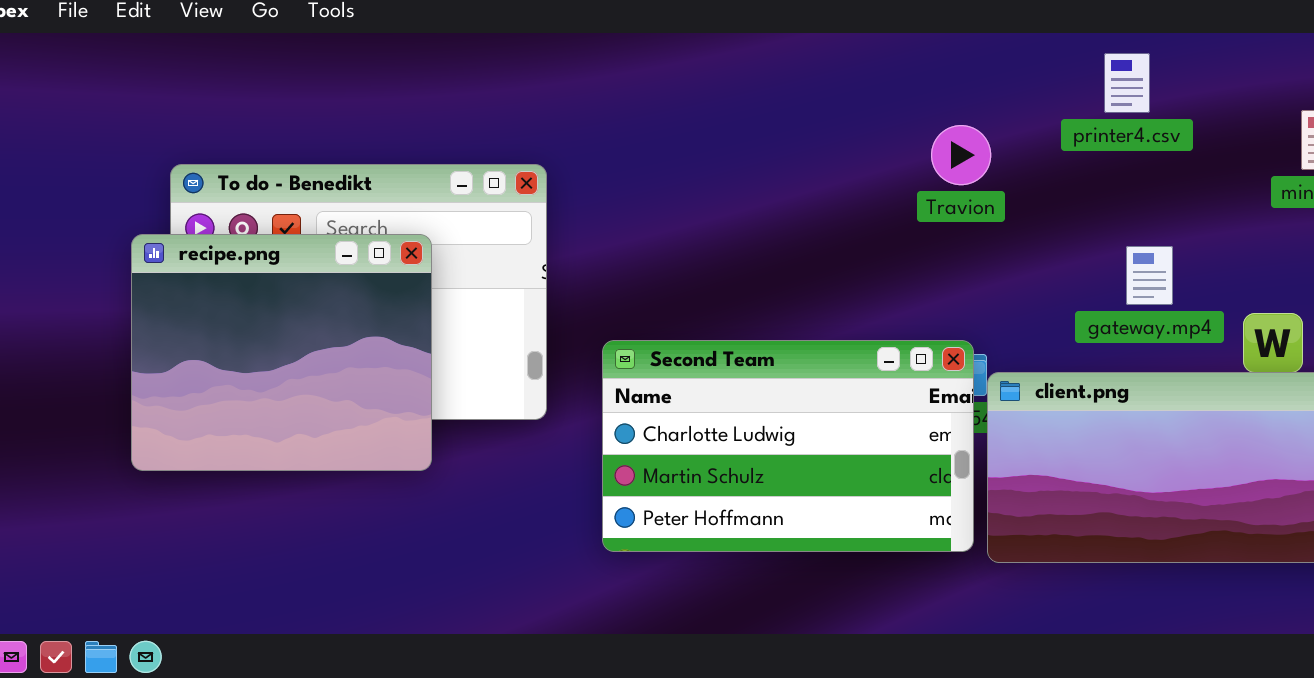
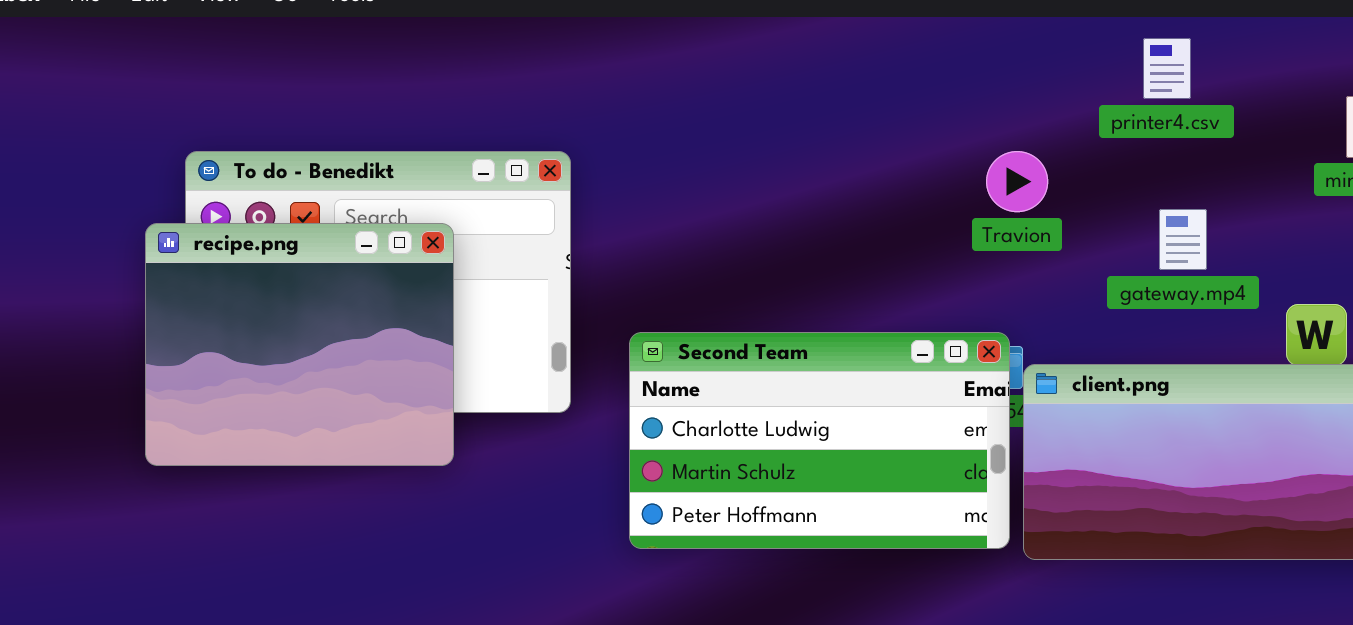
Travion: [931,125,991,185] -> [986,151,1048,212], moved
gateway.mp4: [1126,246,1173,305] -> [1159,209,1207,270], moved

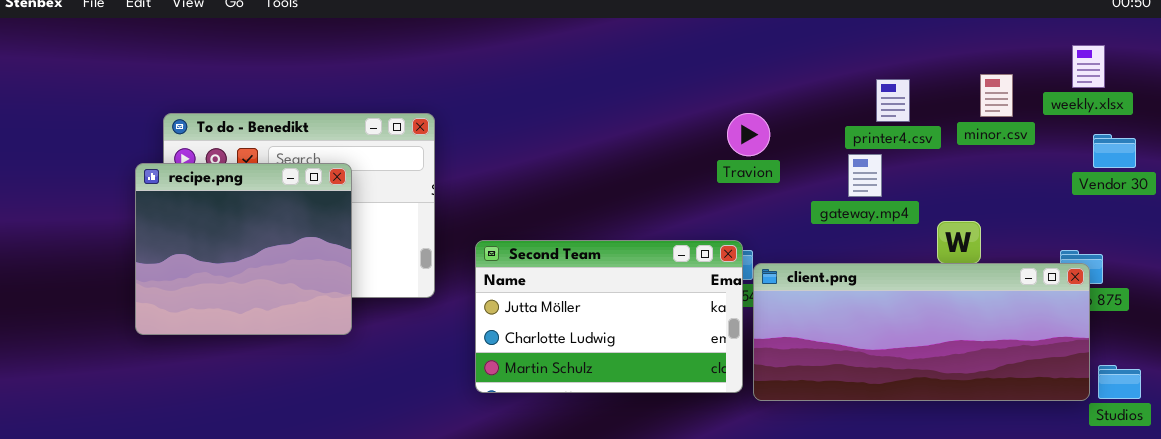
printer4.csv: [1143,38,1191,99] -> [876,79,910,122], moved
Second Team: [629,332,1010,549] -> [475,240,743,393], scrolled up 1 row

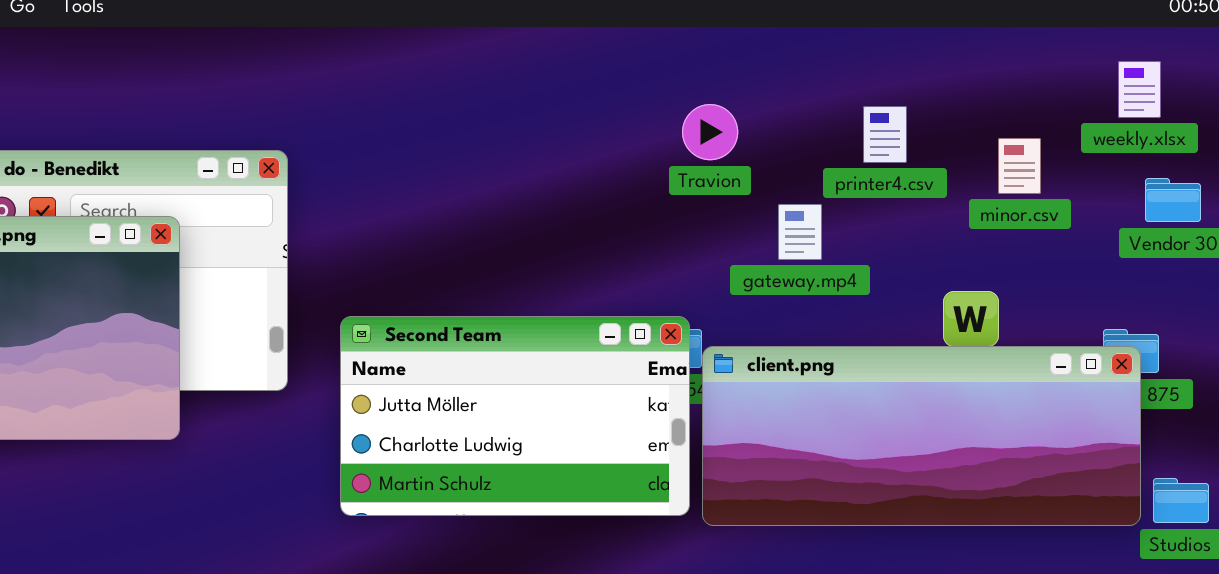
minor.csv: [980,74,1013,117] -> [998,138,1041,194], moved
Travion: [727,113,770,156] -> [682,104,738,160], moved
gateway.mp4: [848,154,882,197] -> [778,204,822,260], moved

